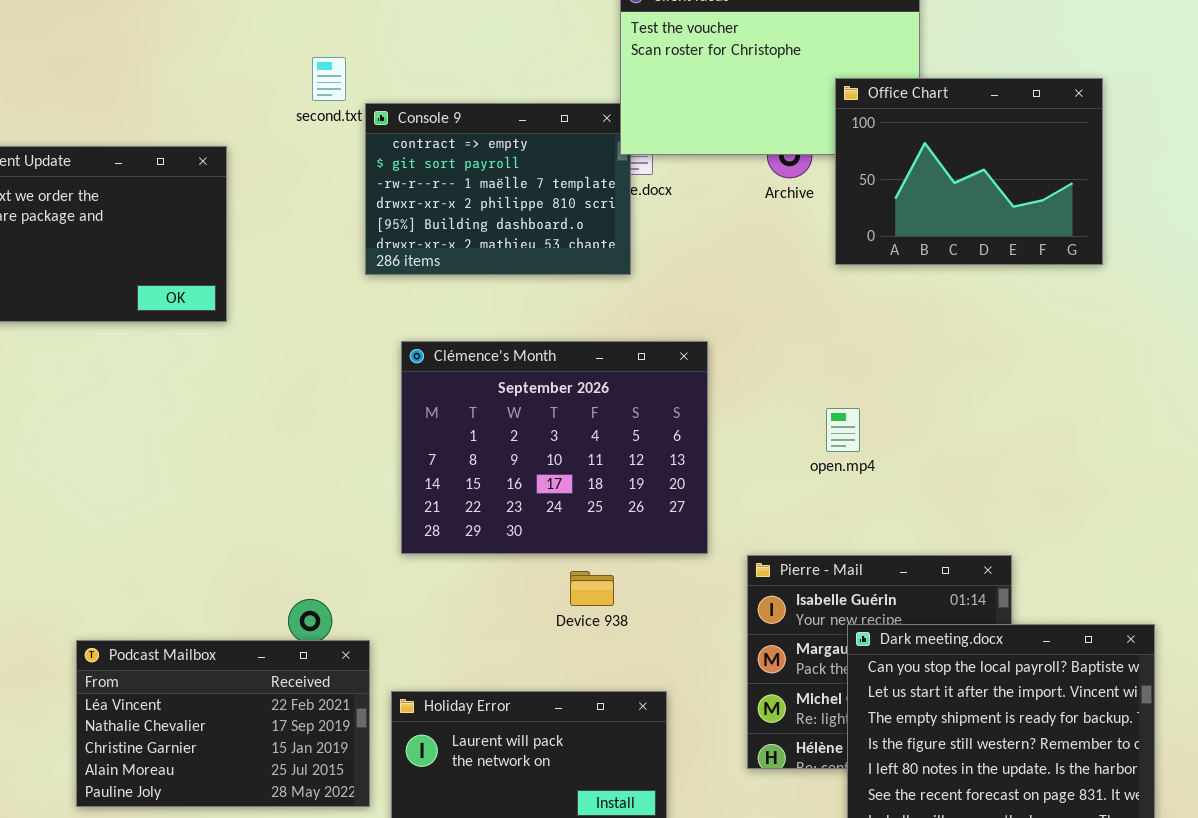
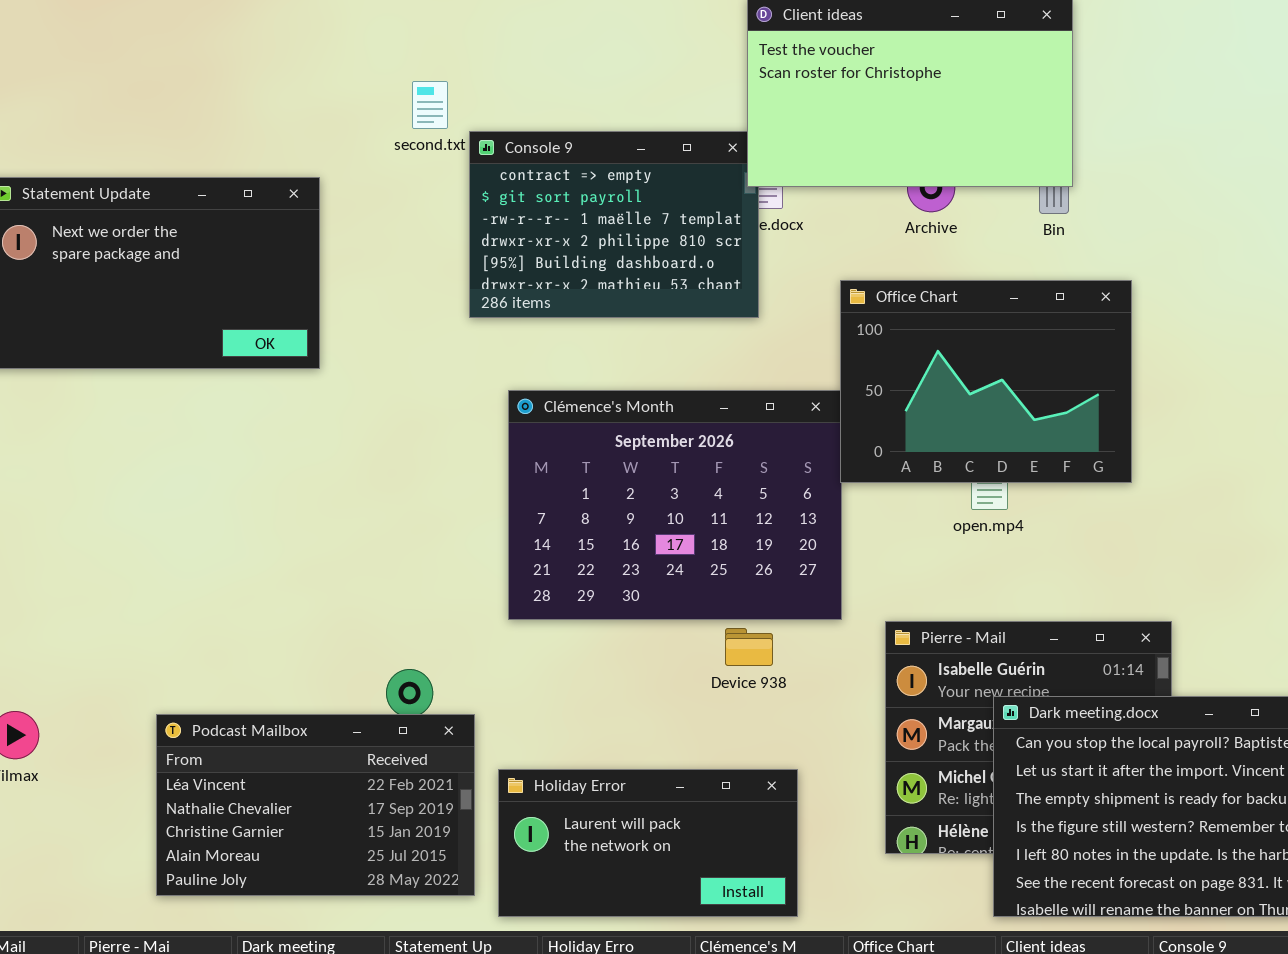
Office Chart: [835,78,1103,265] -> [840,280,1132,483], moved
Device 938: [570,571,614,606] -> [725,628,773,666], moved

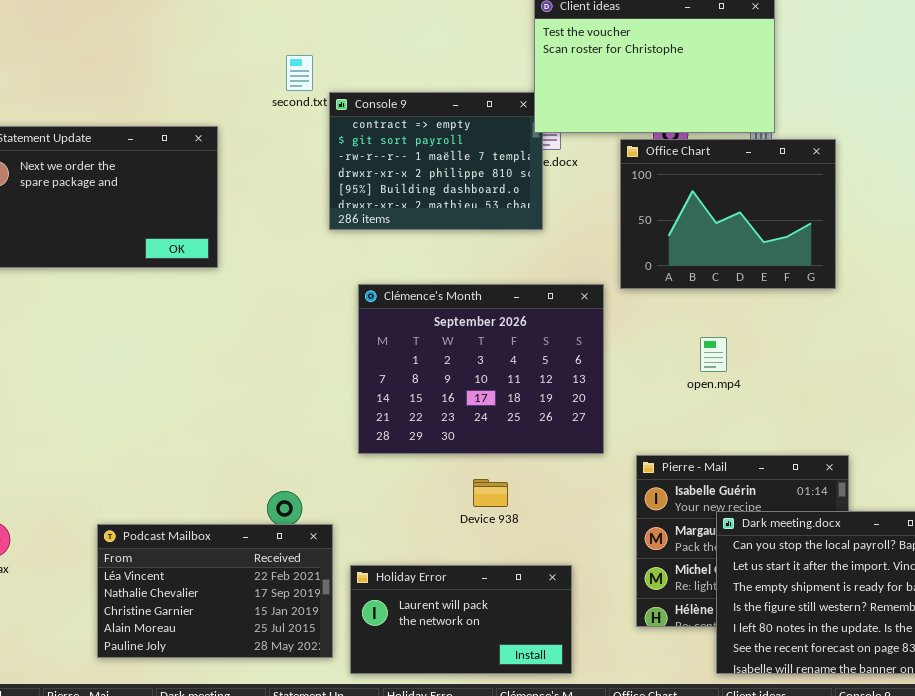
Office Chart: [840,280,1132,483] -> [620,139,836,289], moved
Device 938: [725,628,773,666] -> [473,479,508,507], moved

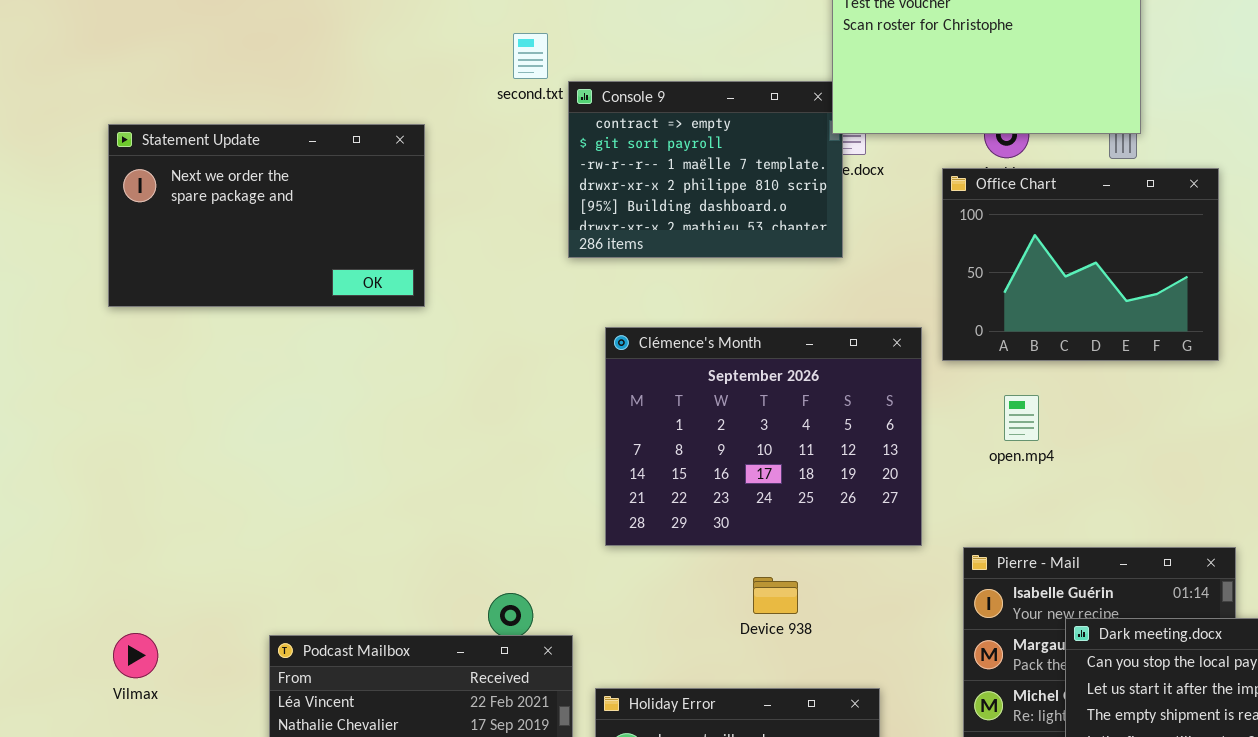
Office Chart: [620,139,836,289] -> [942,168,1219,361], moved
open.mp4: [700,337,727,372] -> [1004,395,1039,441], moved

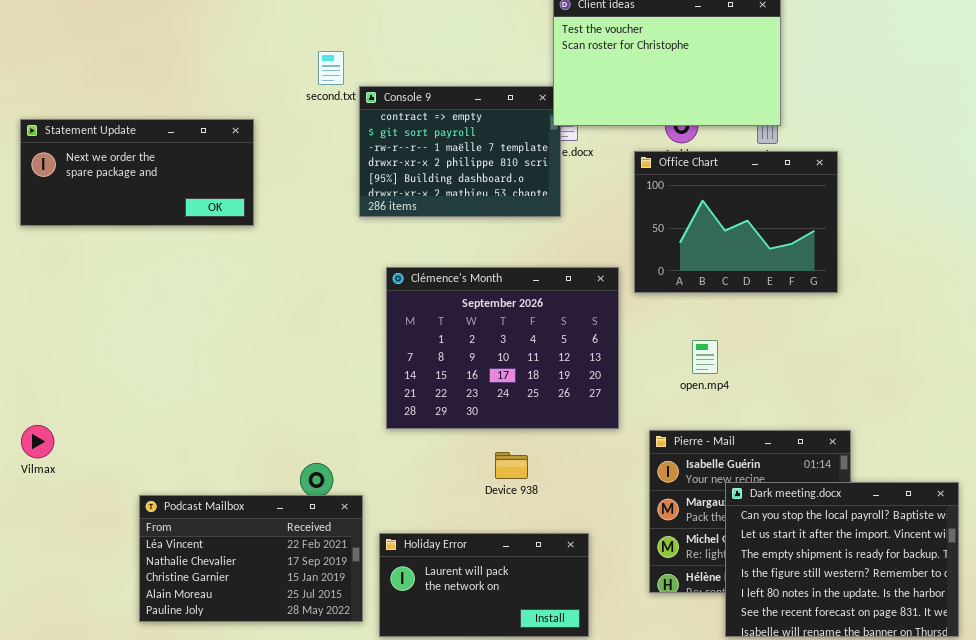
Statement Update: [108,124,425,307] -> [20,119,254,226], resized
open.mp4: [1004,395,1039,441] -> [692,340,718,374], moved
Vilmax: [113,633,158,678] -> [21,425,54,458], moved

